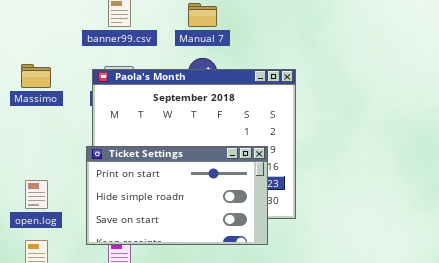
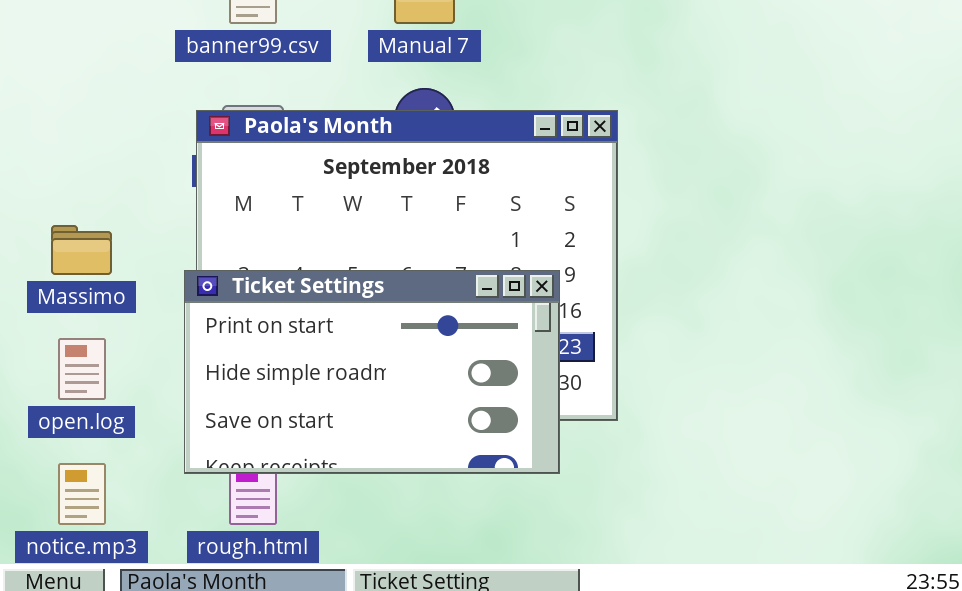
Massimo: [21,64,51,88] -> [51,225,112,275], moved

